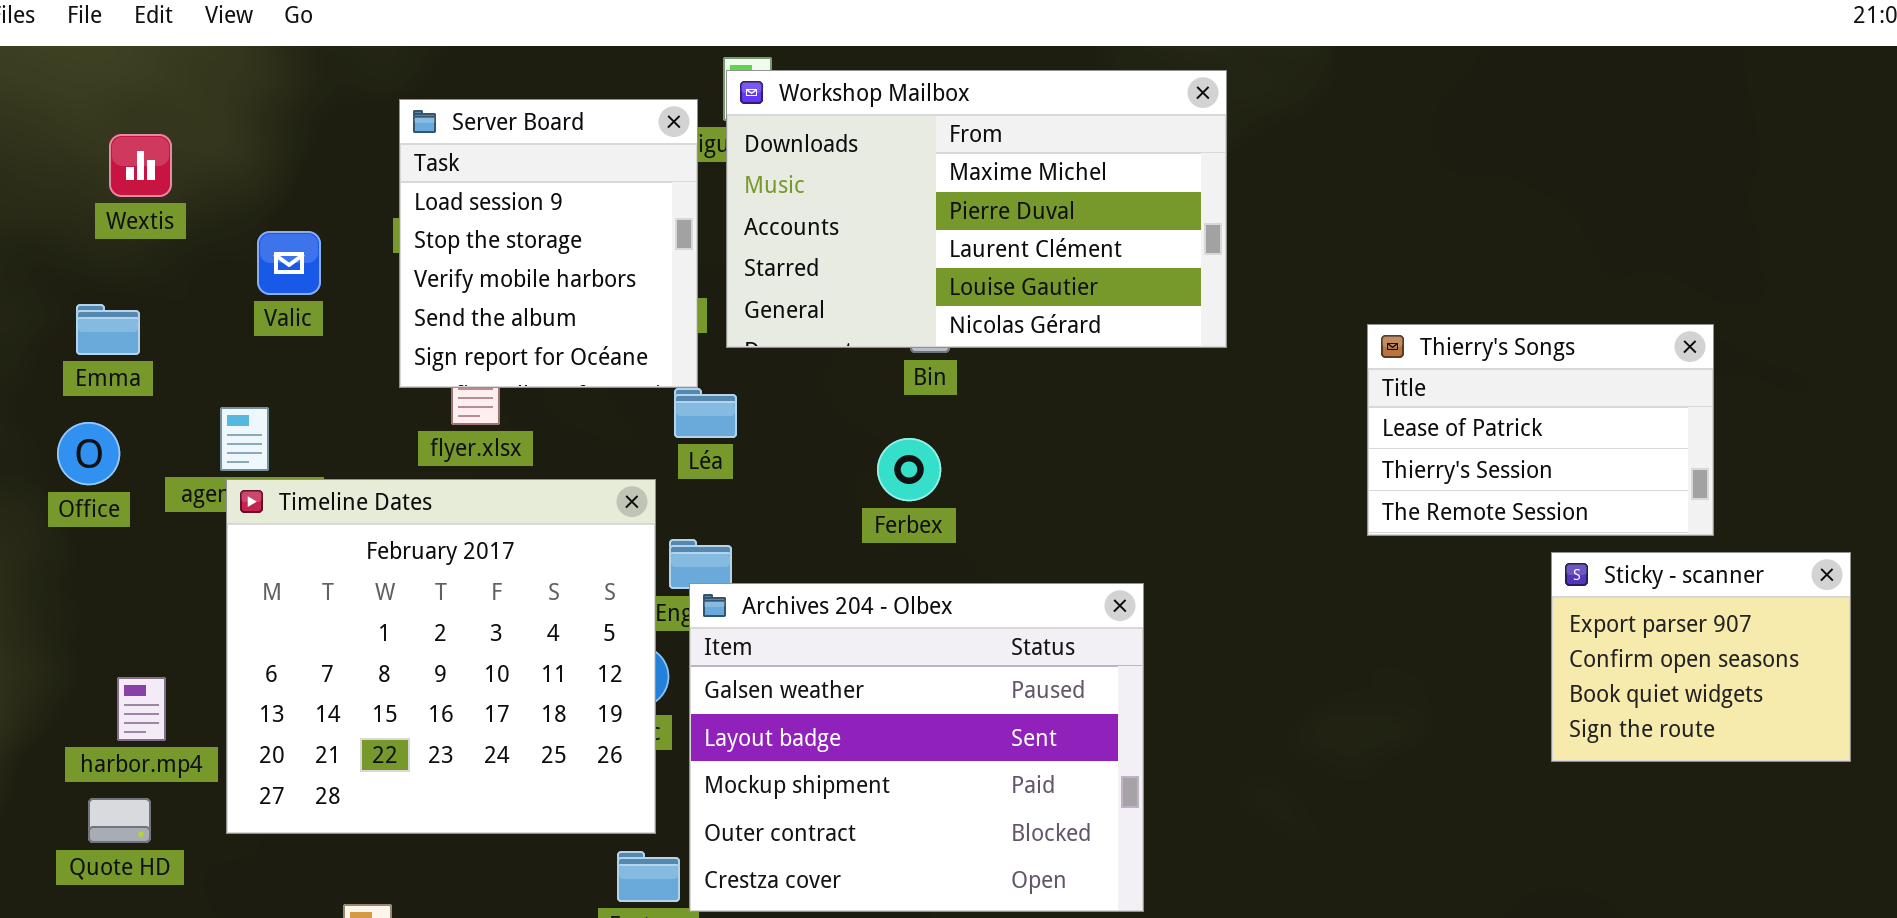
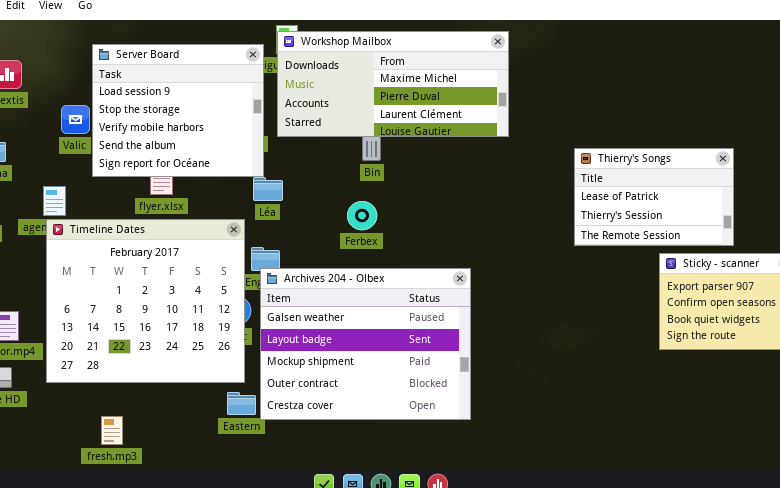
Workshop Mailbox: [726,70,1227,348] -> [277,31,509,137], resized
Server Board: [399,99,698,388] -> [92,44,264,177], resized

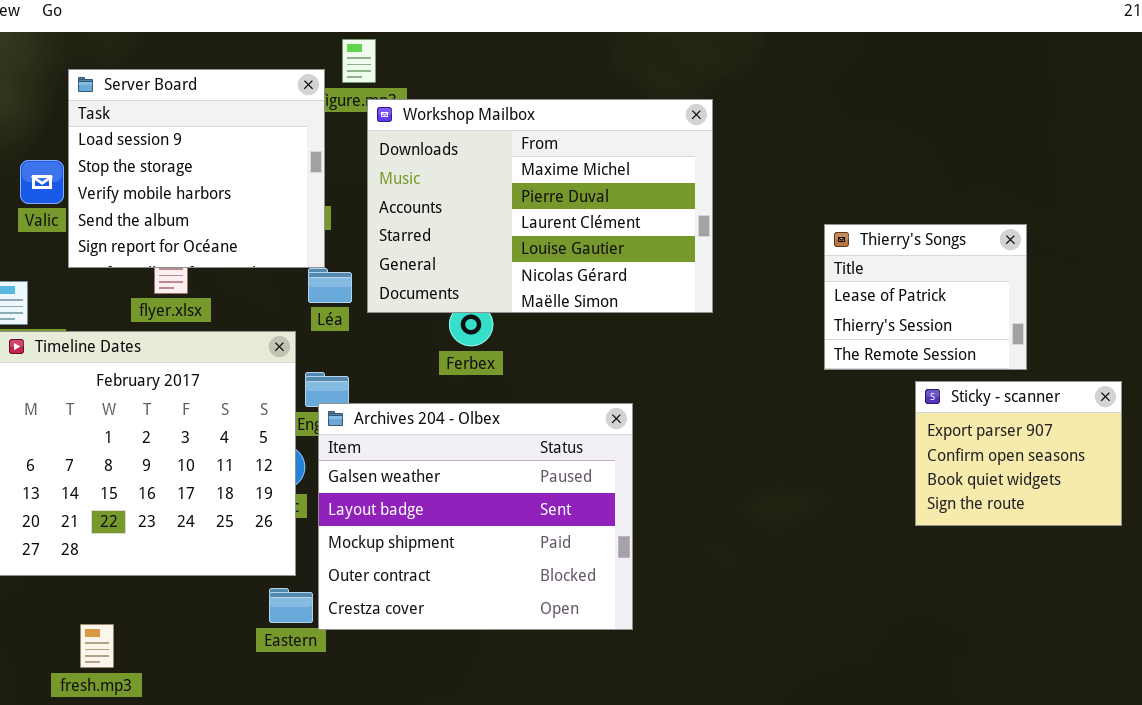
Workshop Mailbox: [277,31,509,137] -> [367,99,713,313], moved, resized
Thierry's Songs: [574,148,734,246] -> [824,224,1027,370], resized

